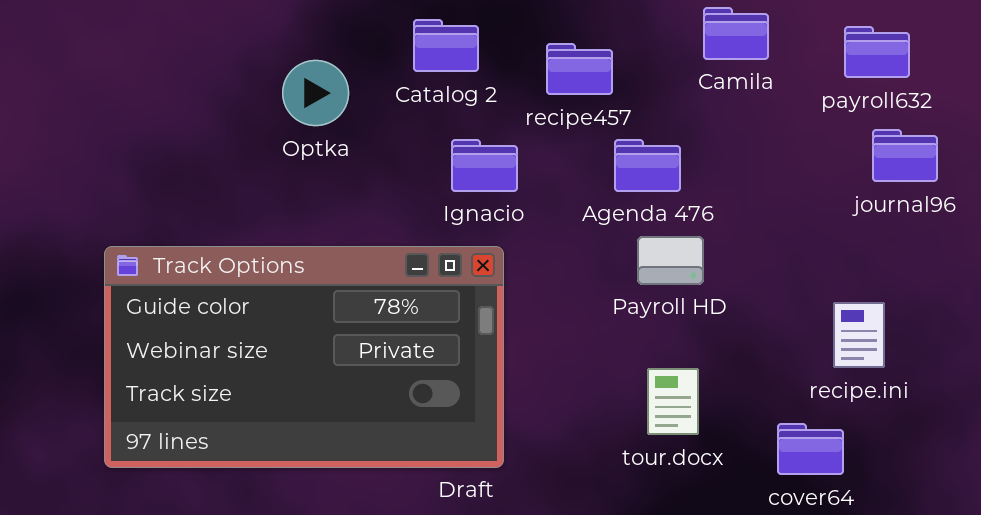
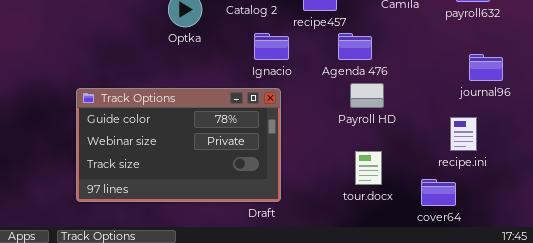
journal96: [872,129,938,182] -> [469,54,503,81], moved

